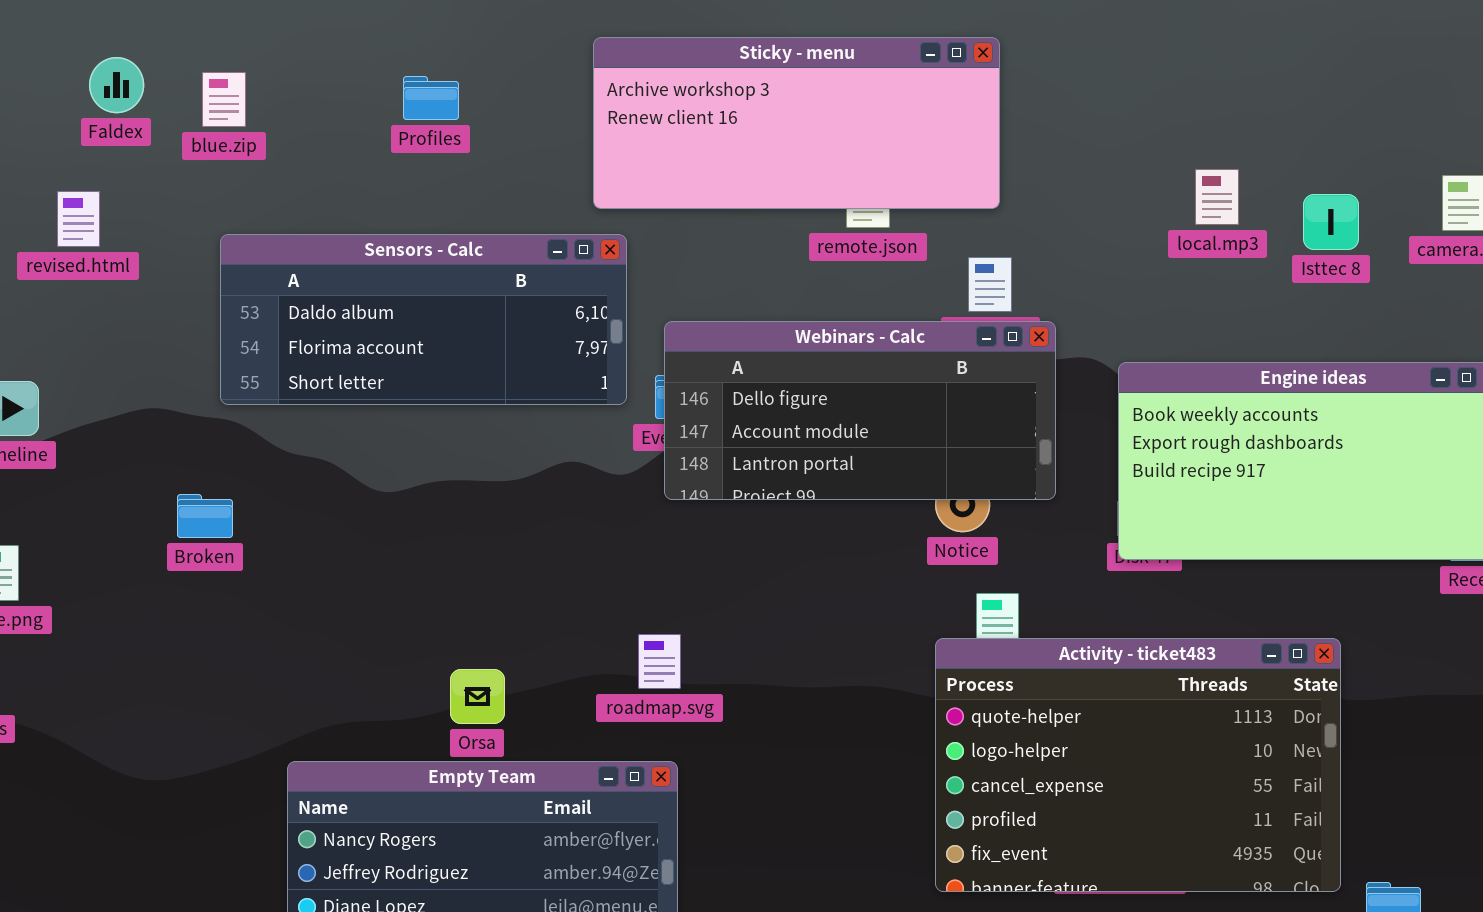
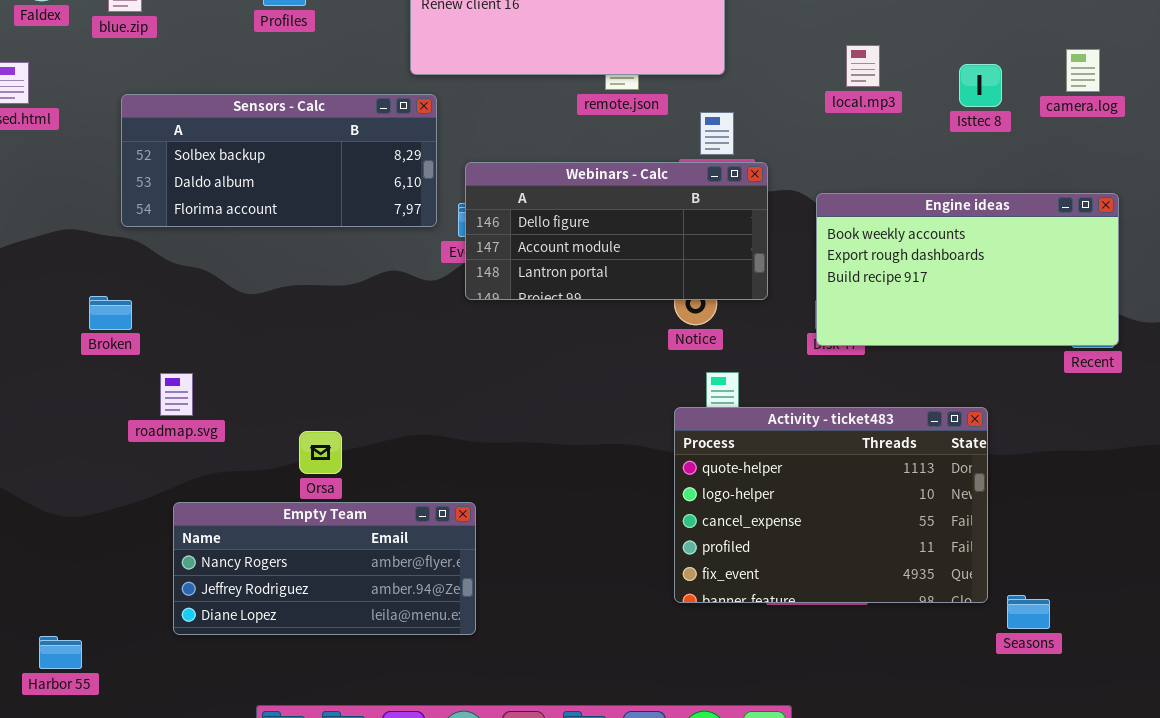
local.mp3: [1195,169,1239,225] -> [846,45,880,87], moved
Sensors - Calc: [220,234,627,405] -> [121,94,437,227], scrolled up 1 row
roadmap.svg: [638,634,681,689] -> [160,373,193,416], moved

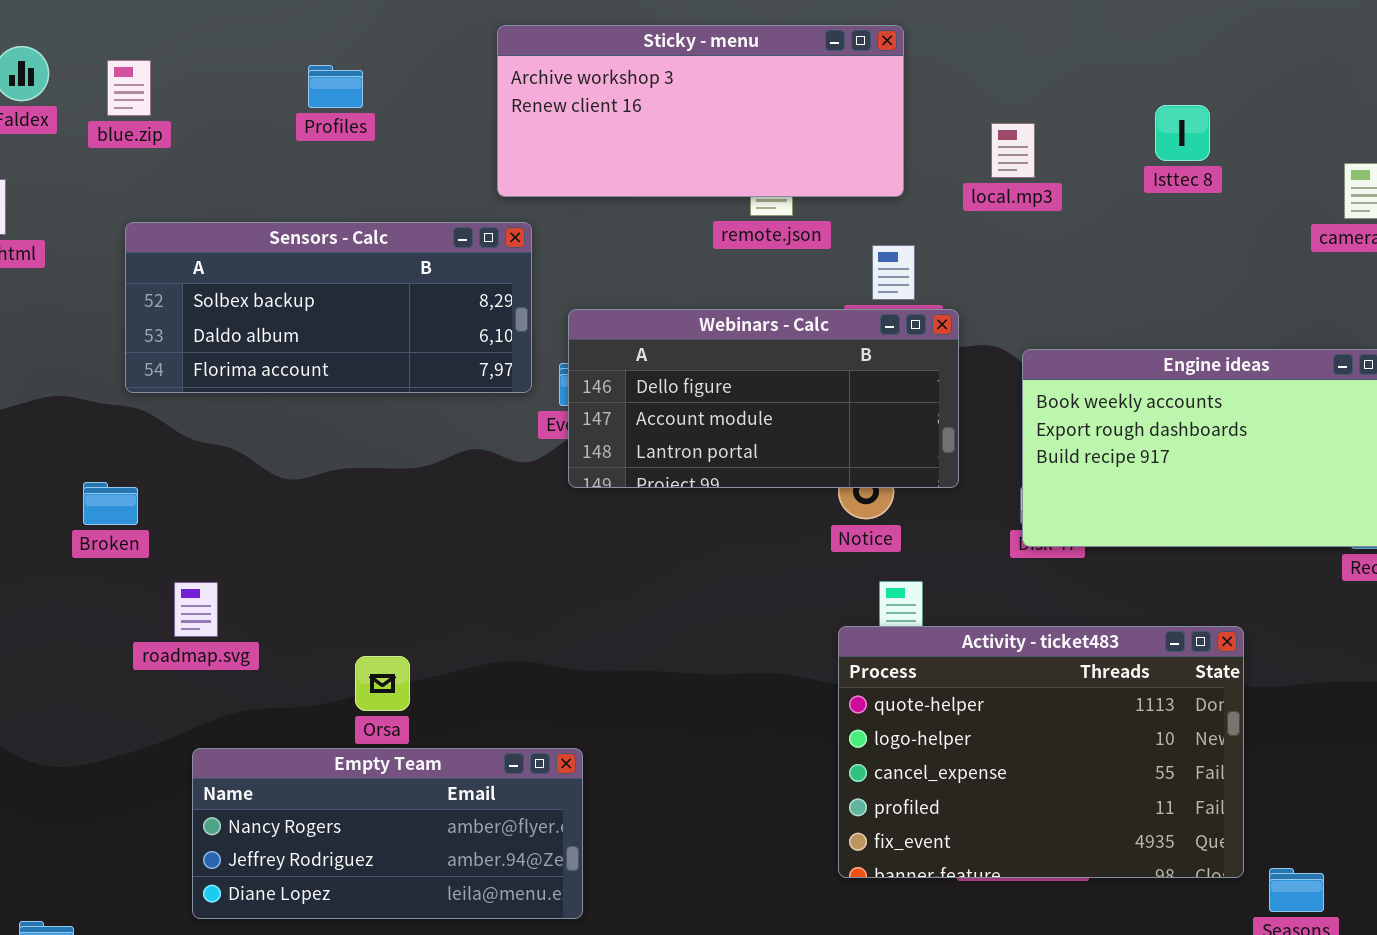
local.mp3: [846,45,880,87] -> [991,123,1035,178], moved
Isttec 8: [959,64,1002,107] -> [1155,105,1210,161], moved

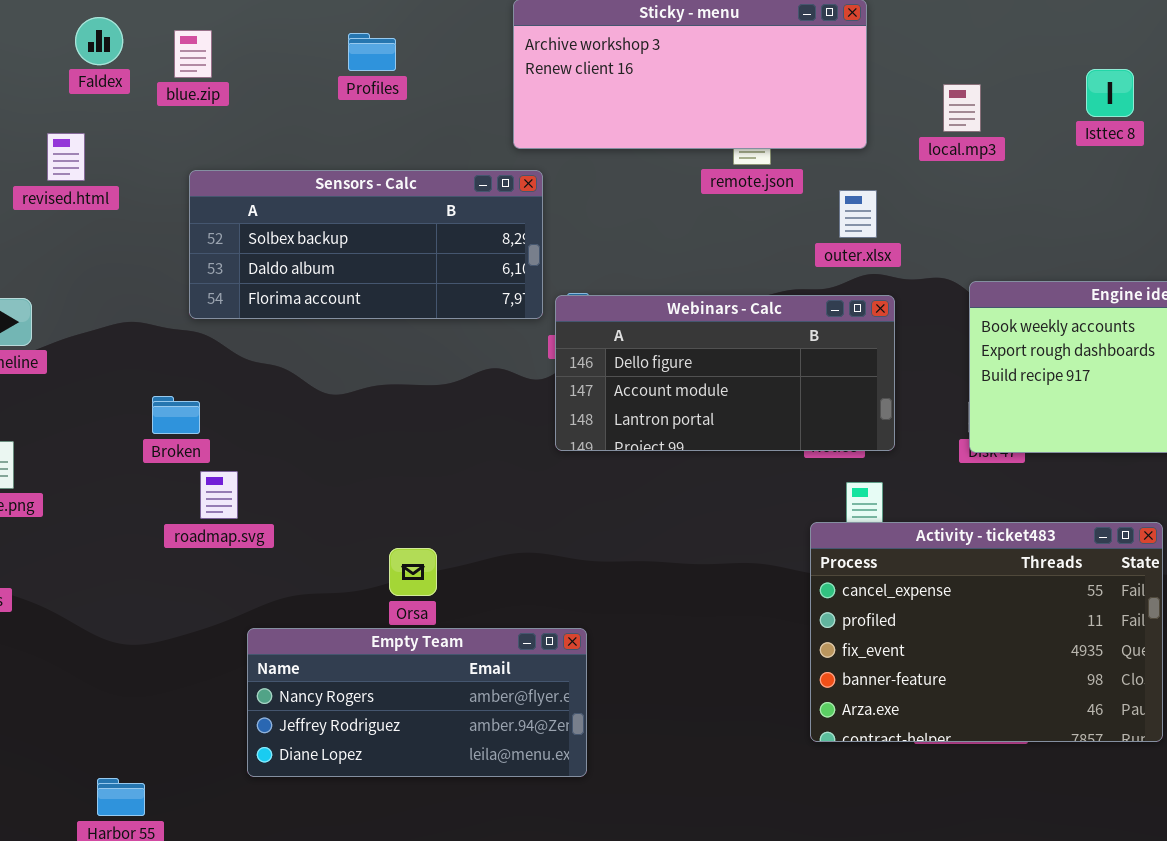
Webinars - Calc: [568,309,959,488] -> [555,295,895,451], moved
roadmap.svg: [174,582,218,637] -> [200,471,238,519], moved
Activity - ticket483: [838,626,1244,878] -> [810,522,1163,742], scrolled down 2 rows

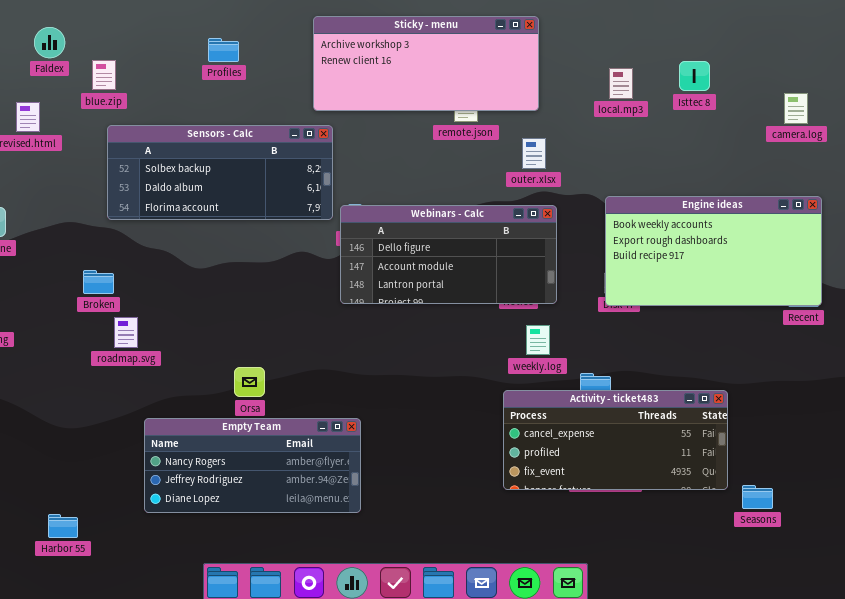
blue.zip: [174,30,212,78] -> [92,60,116,90], moved
local.mp3: [943,84,981,132] -> [609,68,633,99], moved
Activity - ticket483: [810,522,1163,742] -> [503,390,728,490], resized

